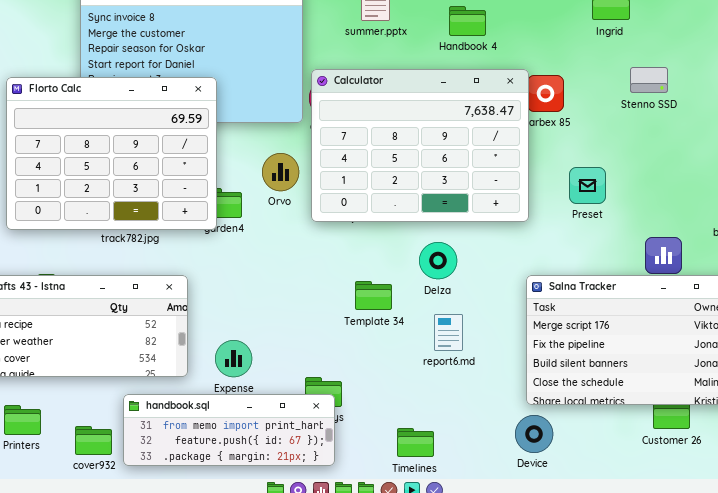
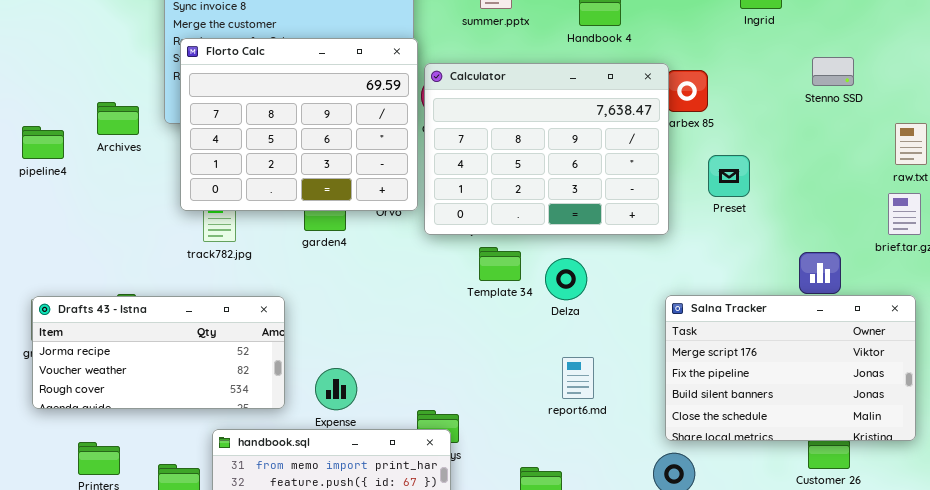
Stenno SSD: [630,67,668,93] -> [812,57,854,86], moved
Florto Calc: [6,77,217,230] -> [180,38,418,211], moved
Preset: [569,167,606,204] -> [708,155,750,197], moved
Template 34: [355,281,392,310] -> [479,247,521,281], moved
report6.md: [434,314,463,351] -> [562,357,594,399], moved

